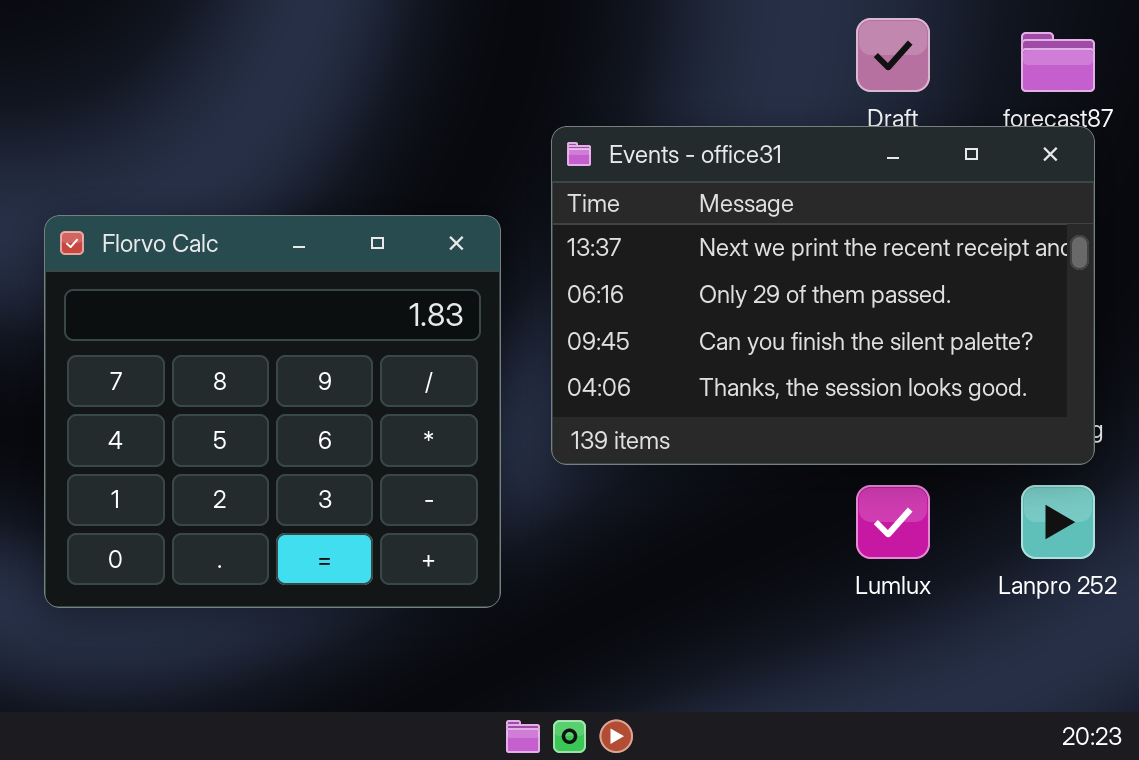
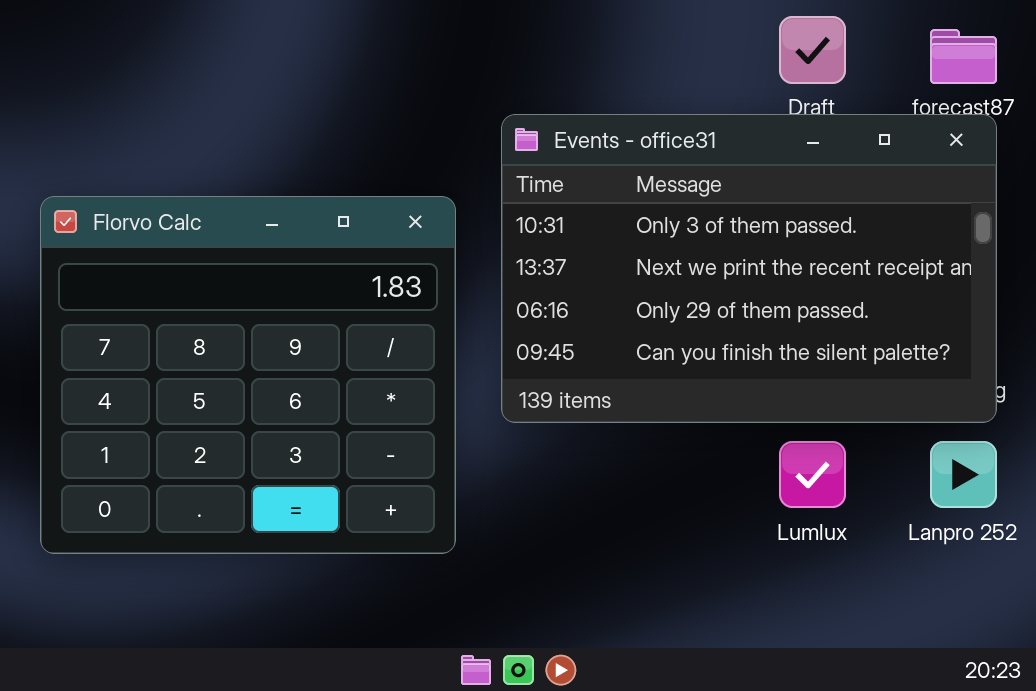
Events - office31: [551,126,1095,465] -> [501,114,997,423], scrolled up 1 row

